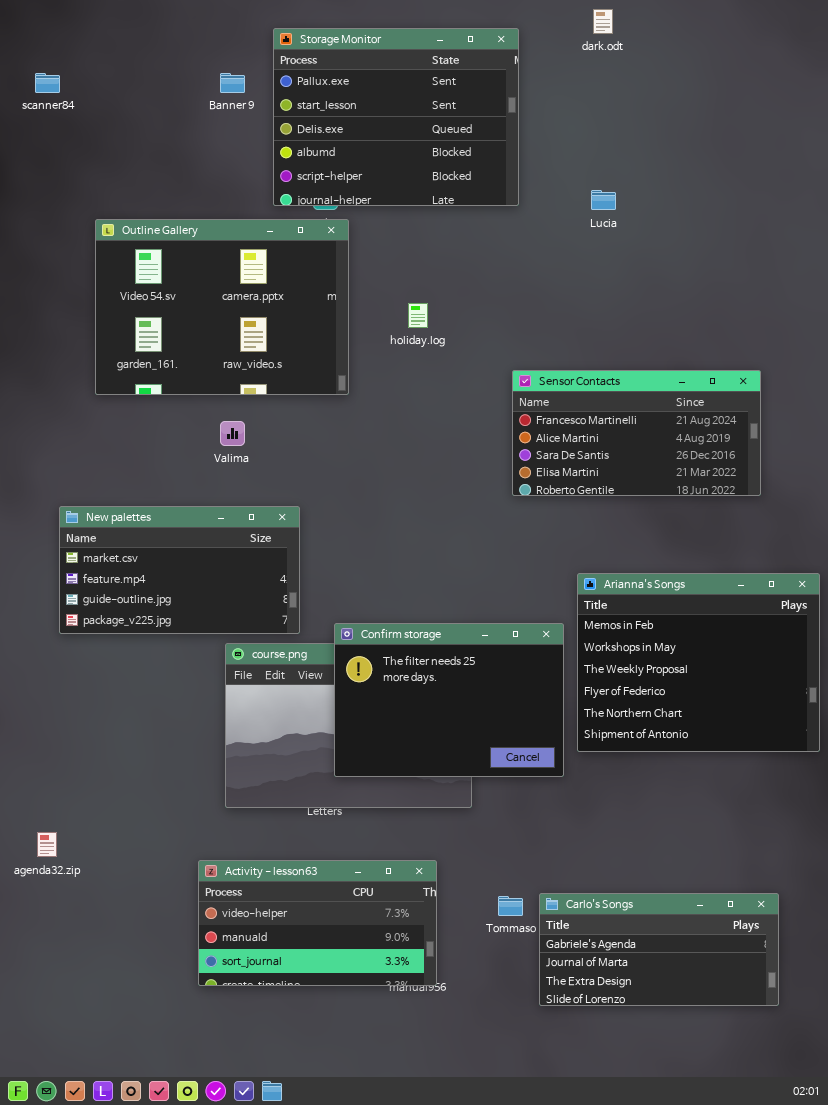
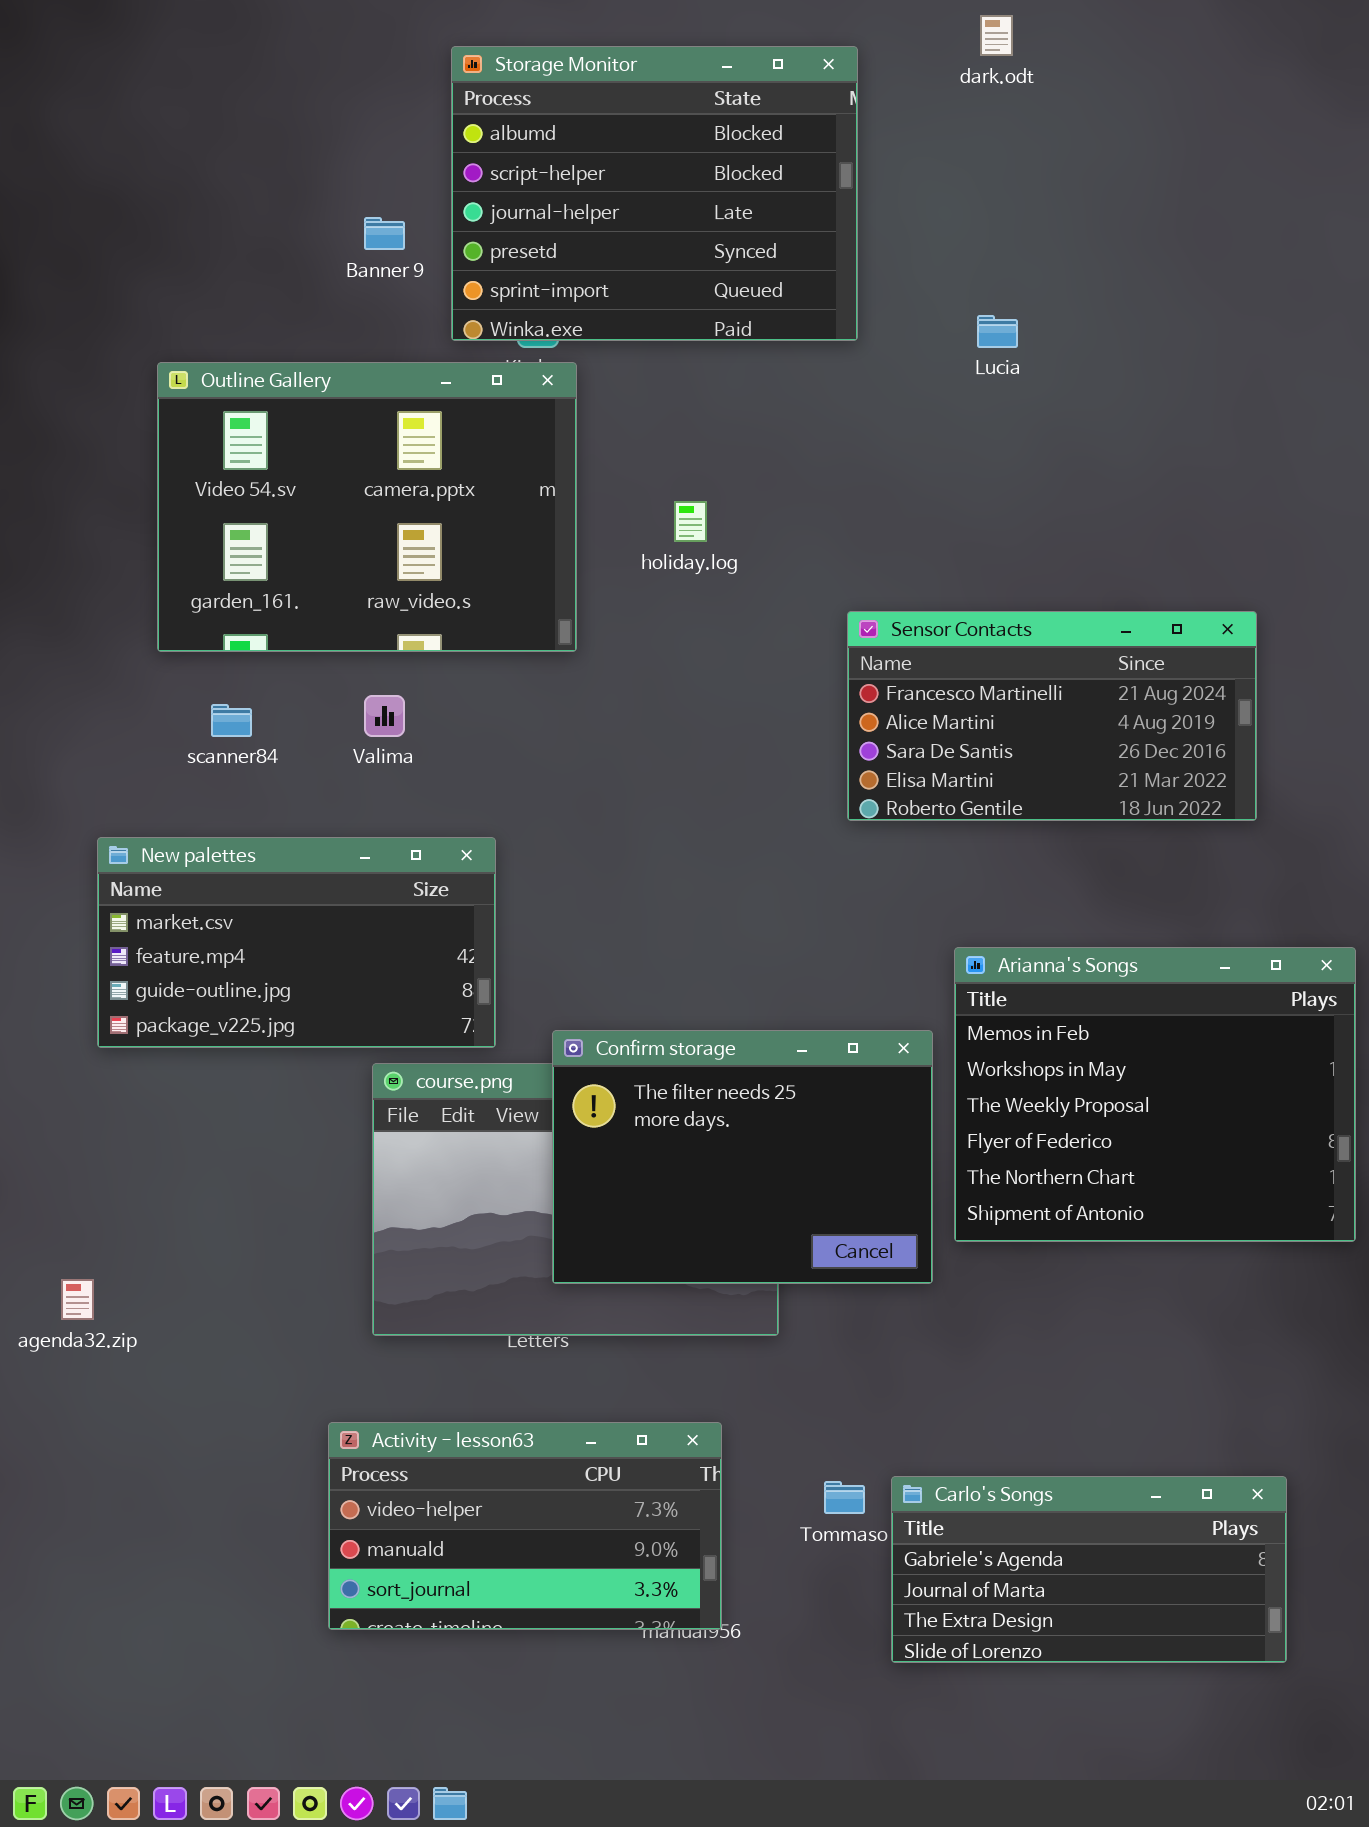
Storage Monitor: [273,28,519,206] -> [451,46,858,341], scrolled down 3 rows
scanner84: [35,73,60,93] -> [211,704,252,737], moved
Banner 9: [220,73,245,93] -> [364,217,405,250], moved
agenda32.zip: [37,832,57,857] -> [61,1279,94,1320], moved

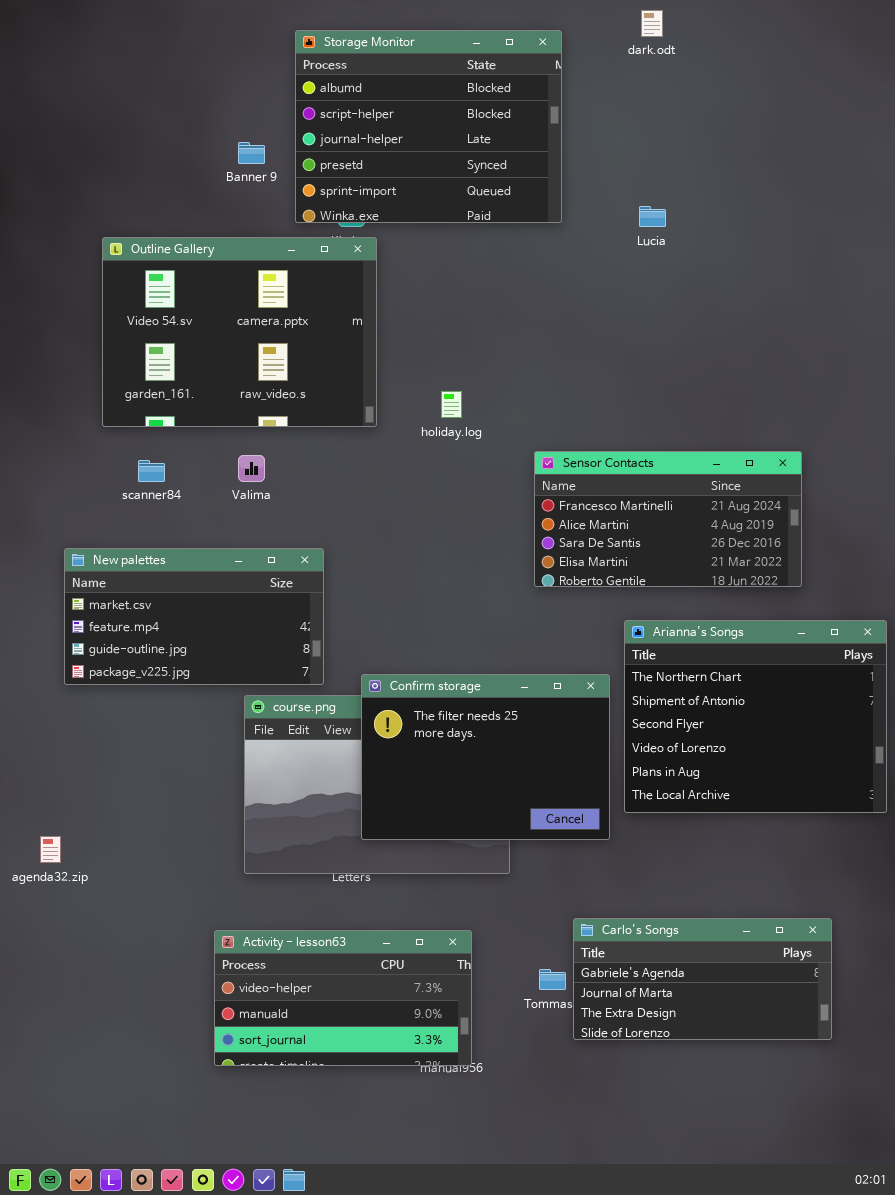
holiday.log: [674,501,707,542] -> [441,391,462,418], moved
Sensor Contacts: [847,611,1257,821] -> [534,451,802,587], moved
Arianna's Songs: [954,947,1356,1242] -> [624,620,887,813], scrolled down 4 rows
Carlo's Songs: [891,1476,1287,1663] -> [573,918,832,1040], moved

